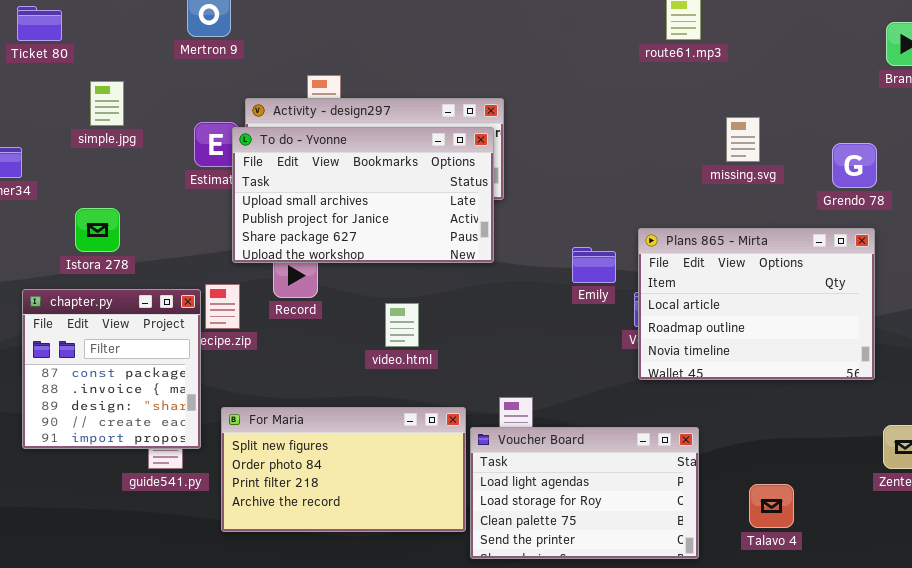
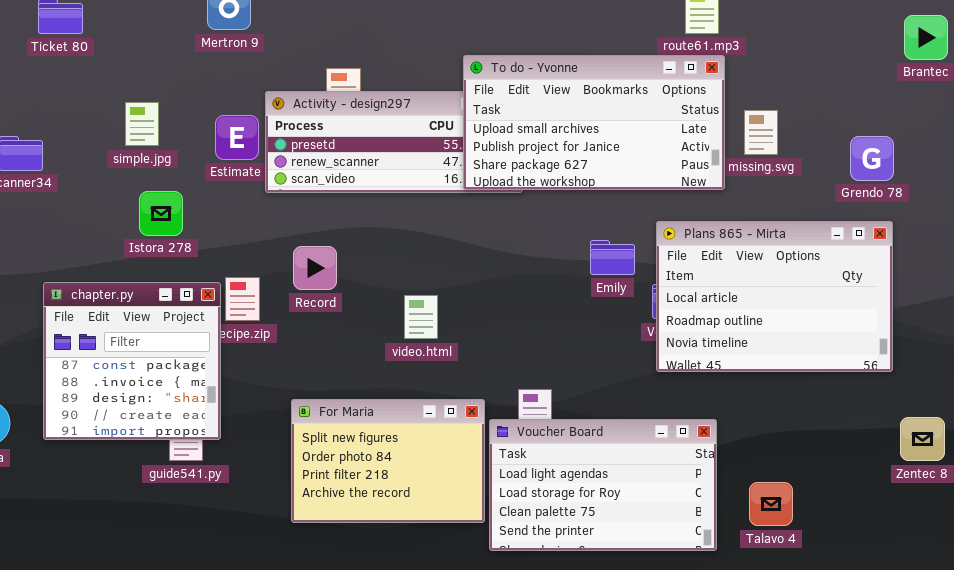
simple.jpg: [90,81,124,126] -> [125,102,159,146], moved
To do - Yvonne: [232,127,494,263] -> [463,55,725,190], moved
Istora 278: [75,208,120,252] -> [139,191,183,236], moved
For Maria: [221,407,466,532] -> [291,399,485,523], resized
Talavo 4: [749,484,794,528] -> [749,482,793,526], moved

